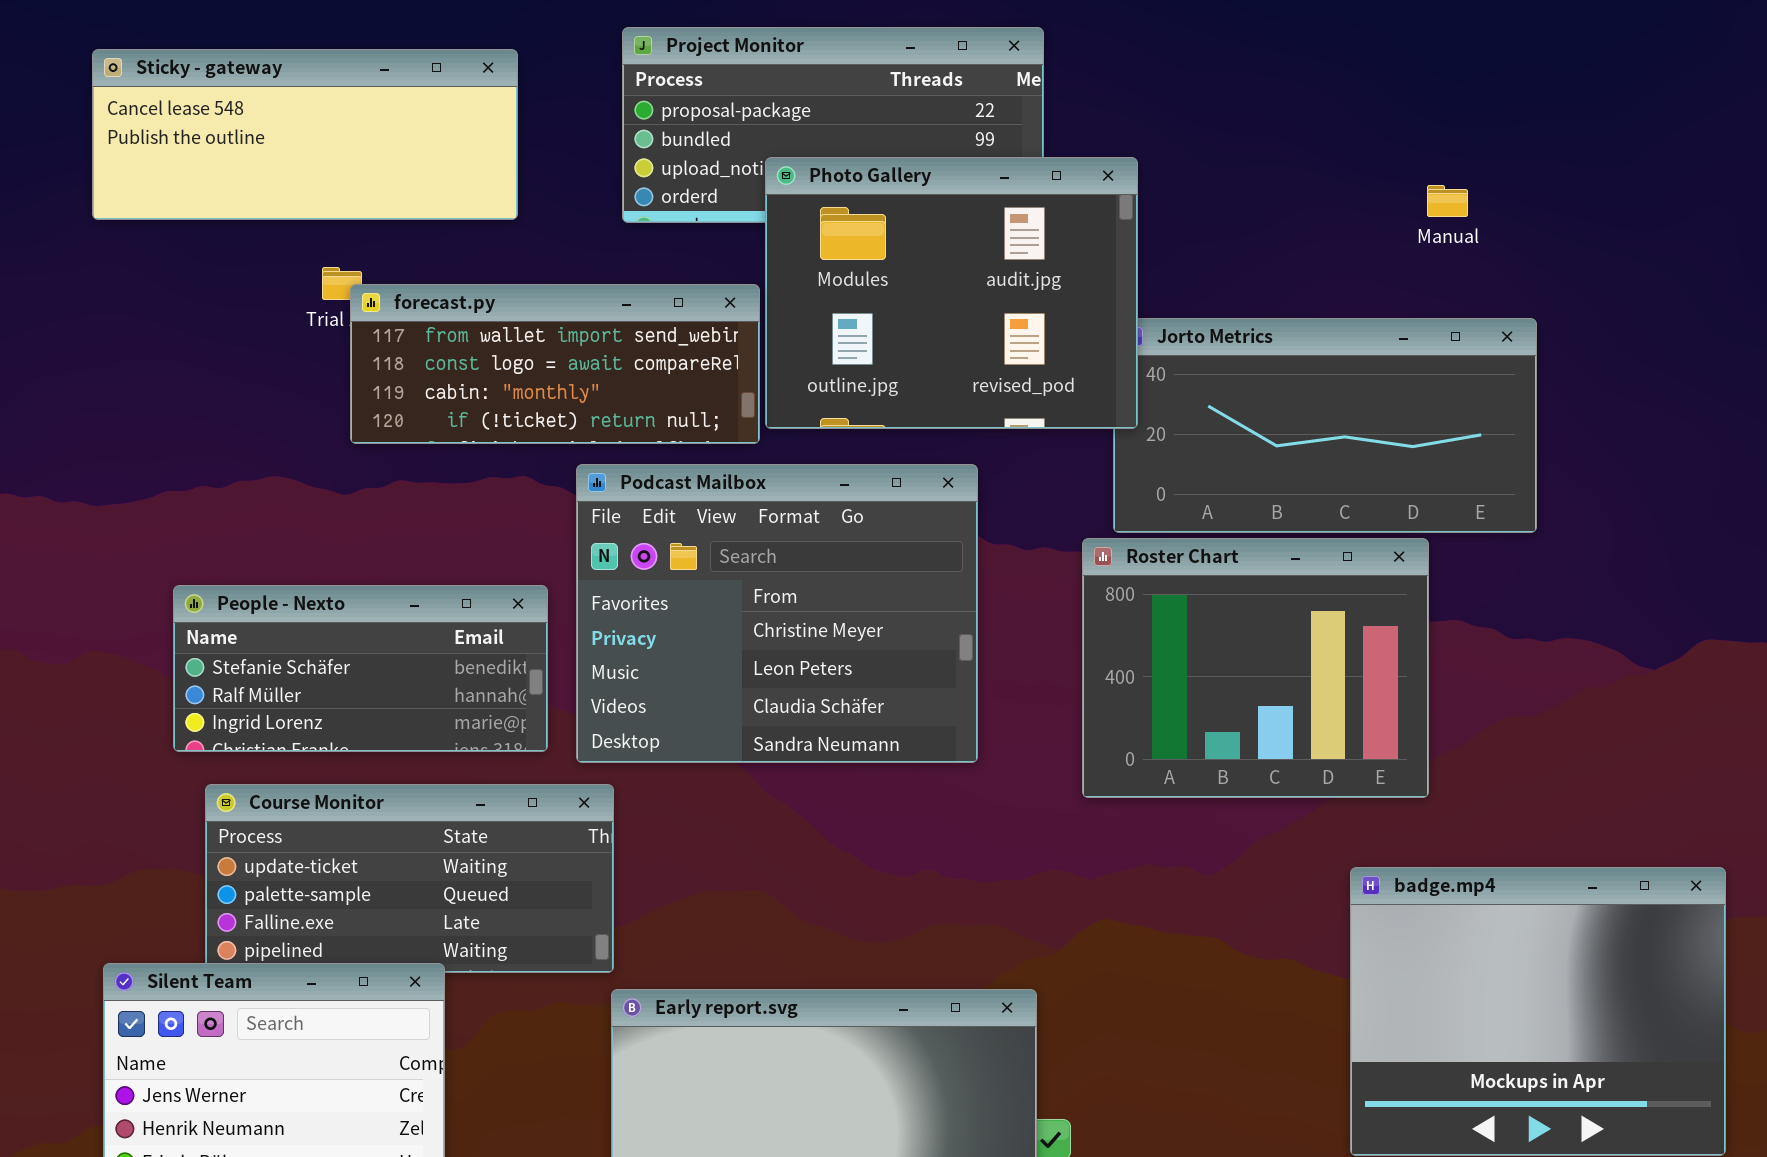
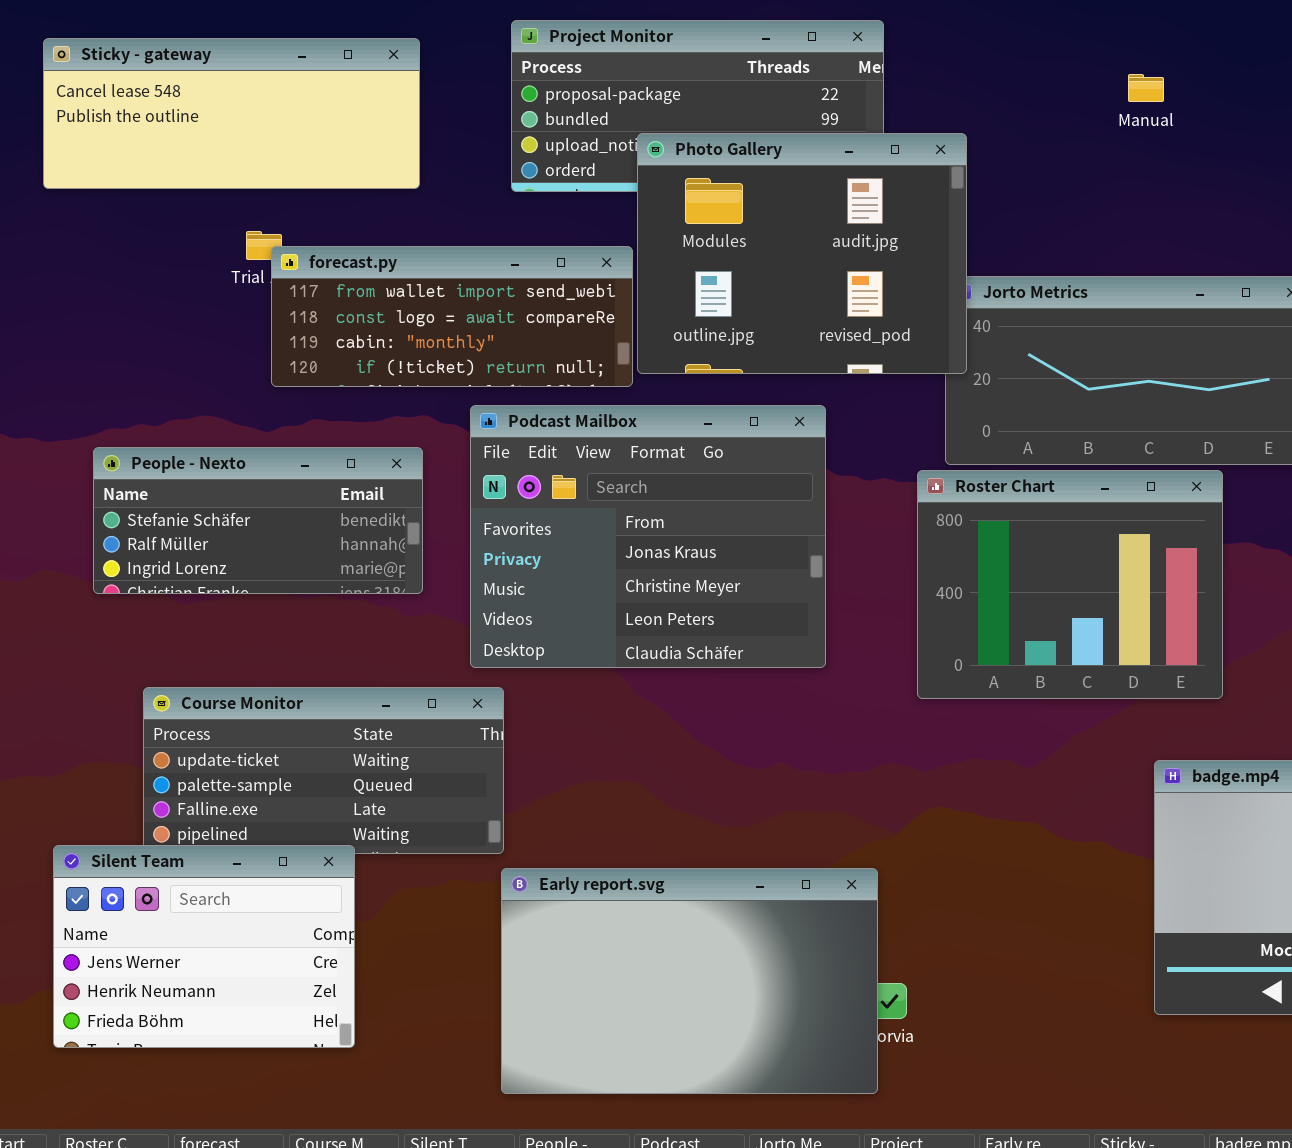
Manual: [1427,185,1468,217] -> [1128,74,1164,102], moved
Podcast Mailbox: [576,464,978,763] -> [470,405,826,668], scrolled up 1 row
People - Nexto: [173,585,548,752] -> [93,447,423,594], moved

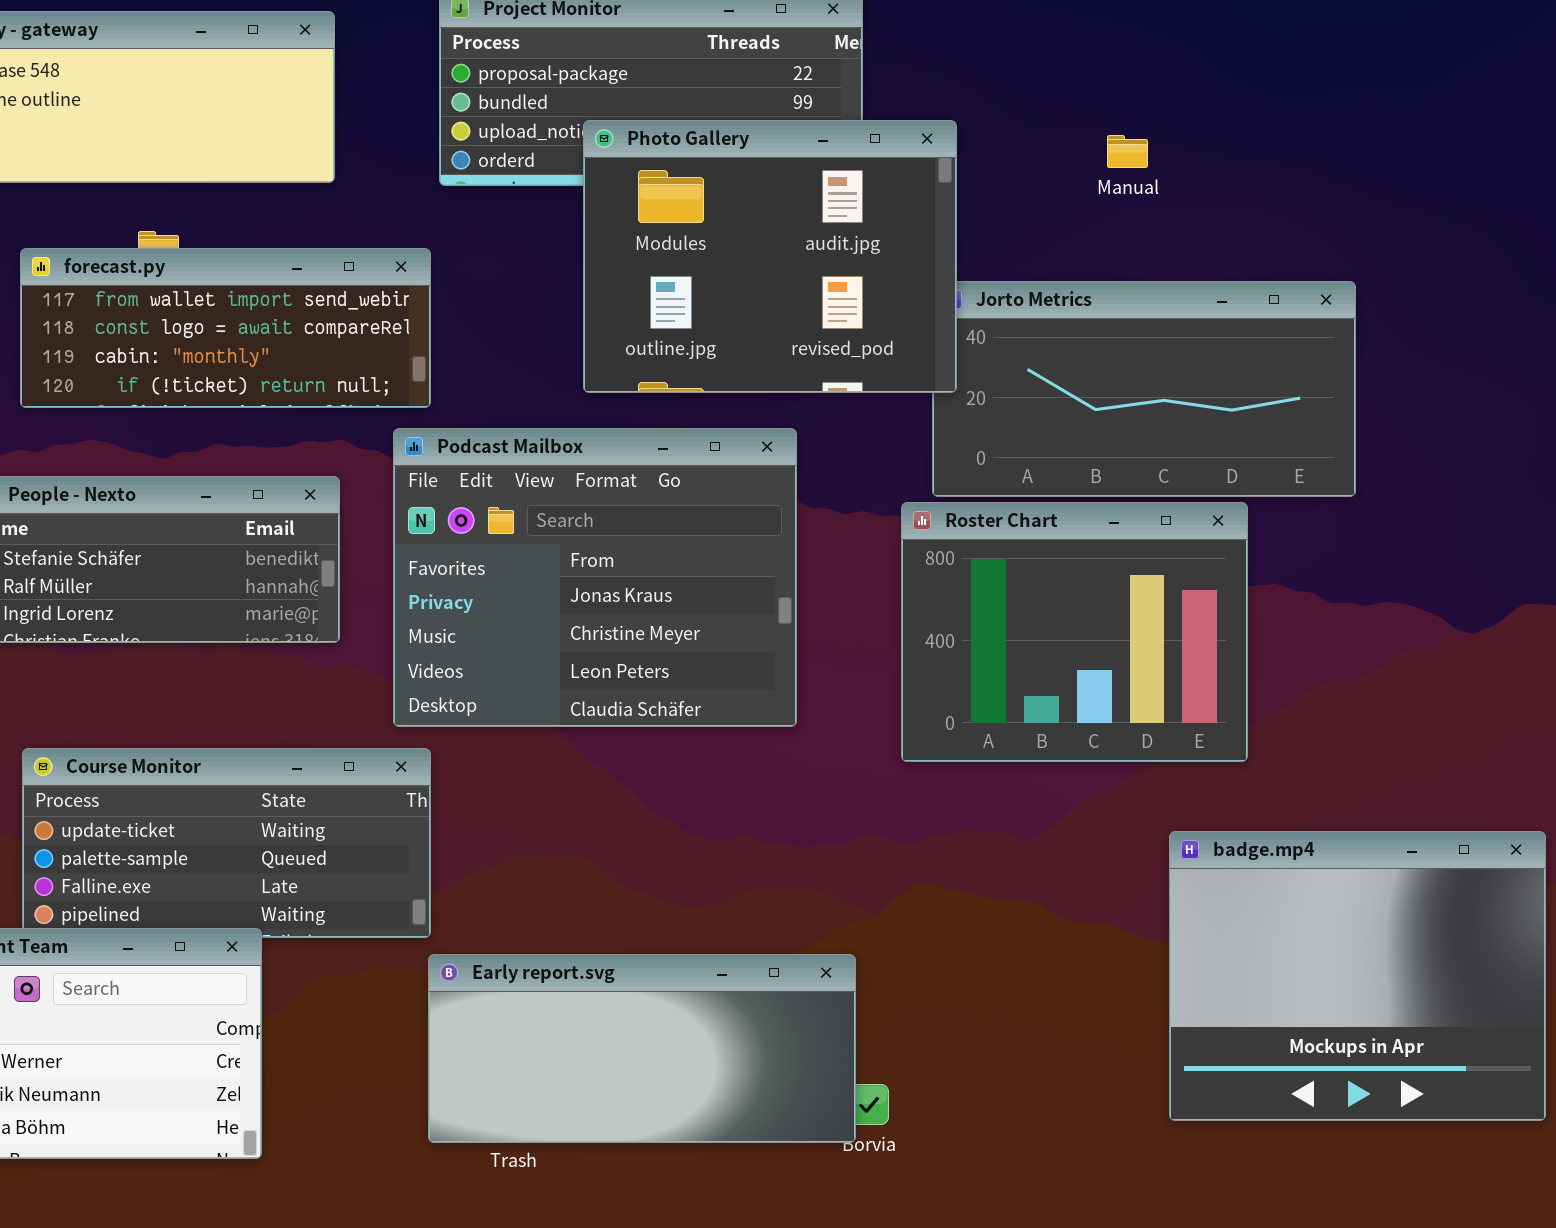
Manual: [1128,74,1164,102] -> [1107,135,1148,168], moved
forecast.py: [271,246,633,387] -> [20,248,431,408], moved
Early report.svg: [501,868,878,1094] -> [428,954,856,1143], resized

